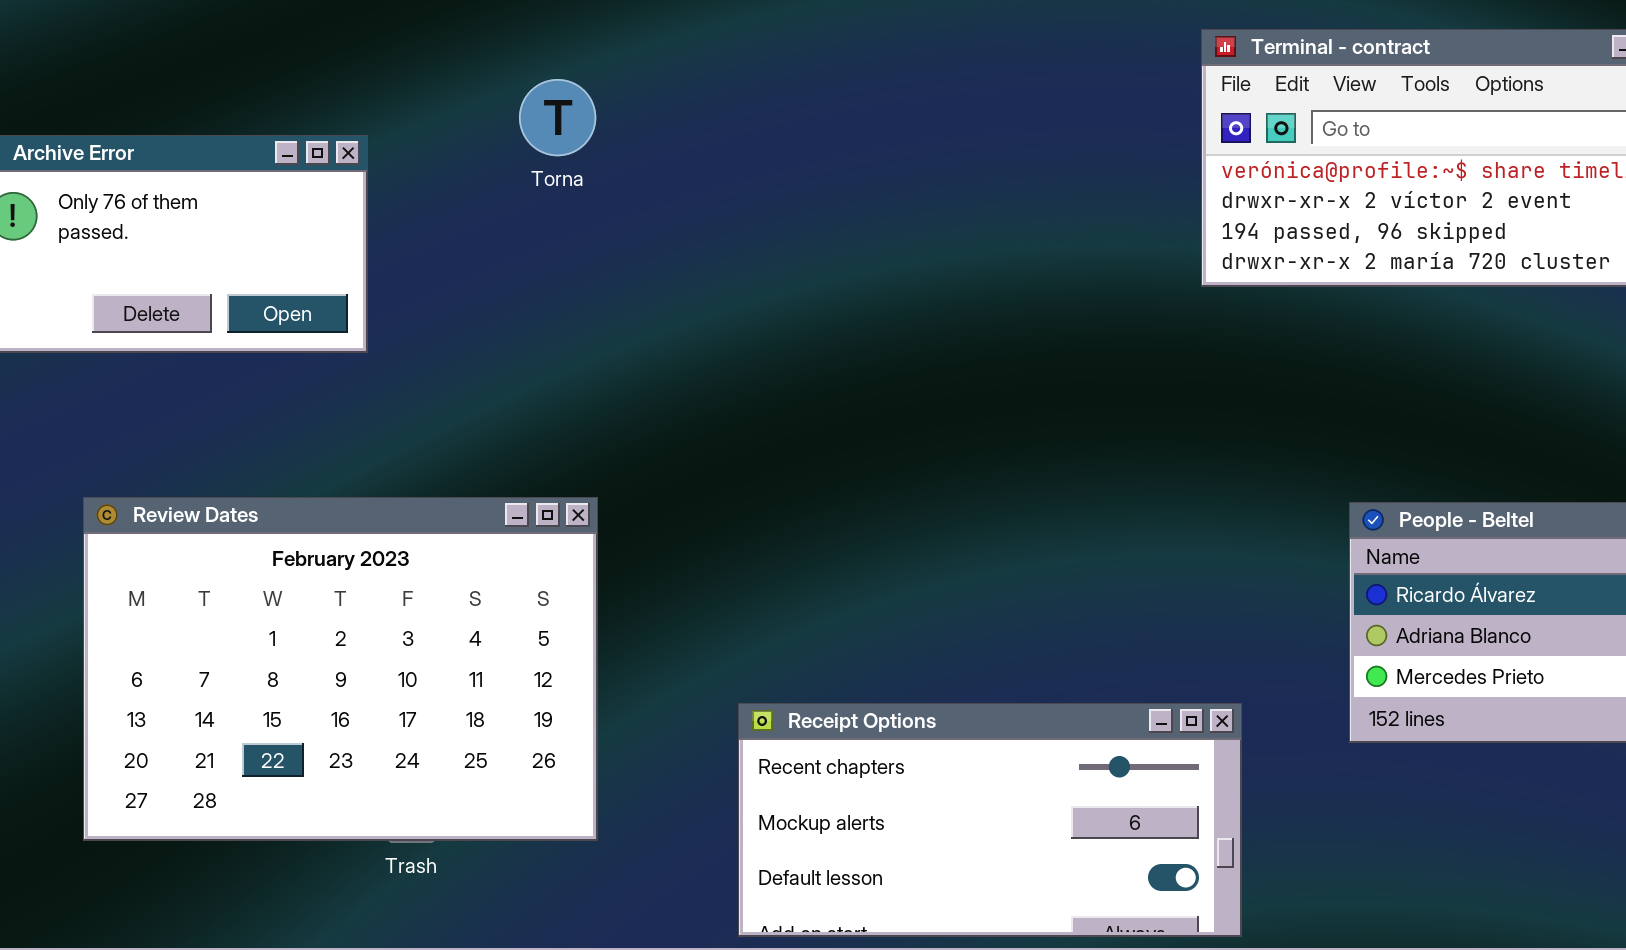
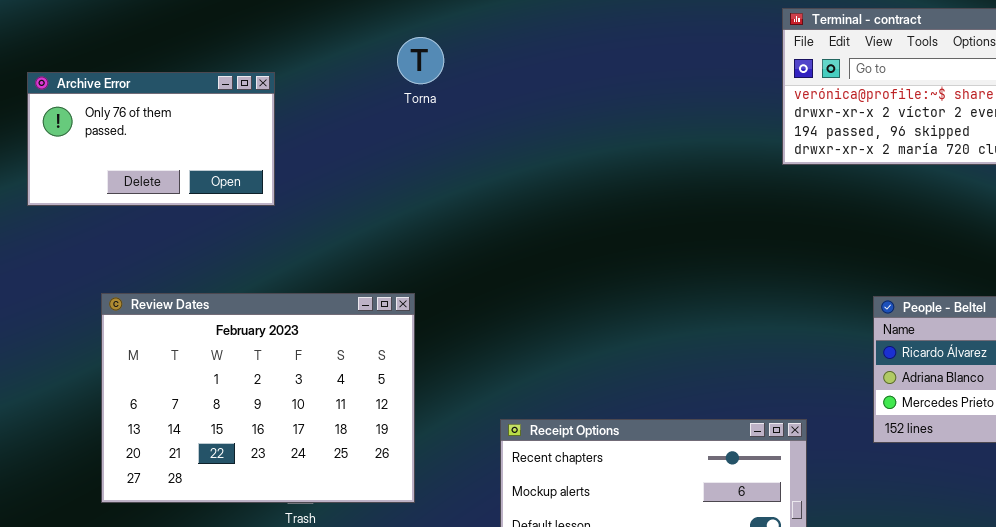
Torna: [519,79,596,156] -> [397,37,444,84], moved

